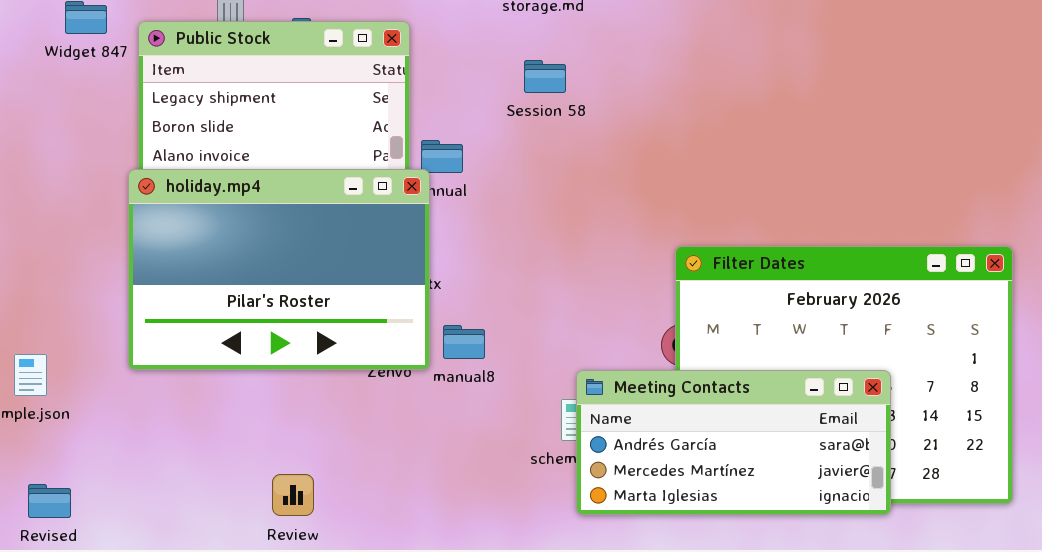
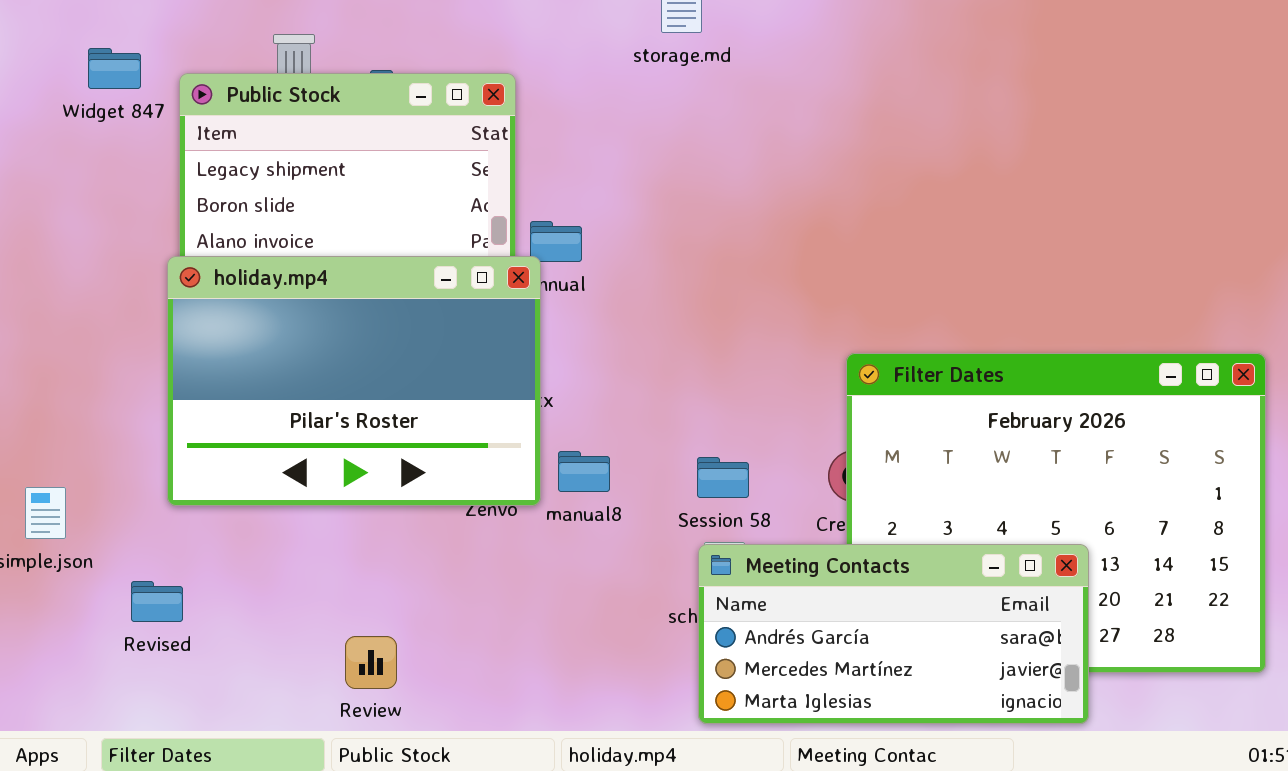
Session 58: [524,60,566,93] -> [697,457,749,498], moved
Meeting Contacts: [576,370,891,515] -> [698,544,1089,724], moved
Revised: [28,484,71,518] -> [131,581,183,622], moved

